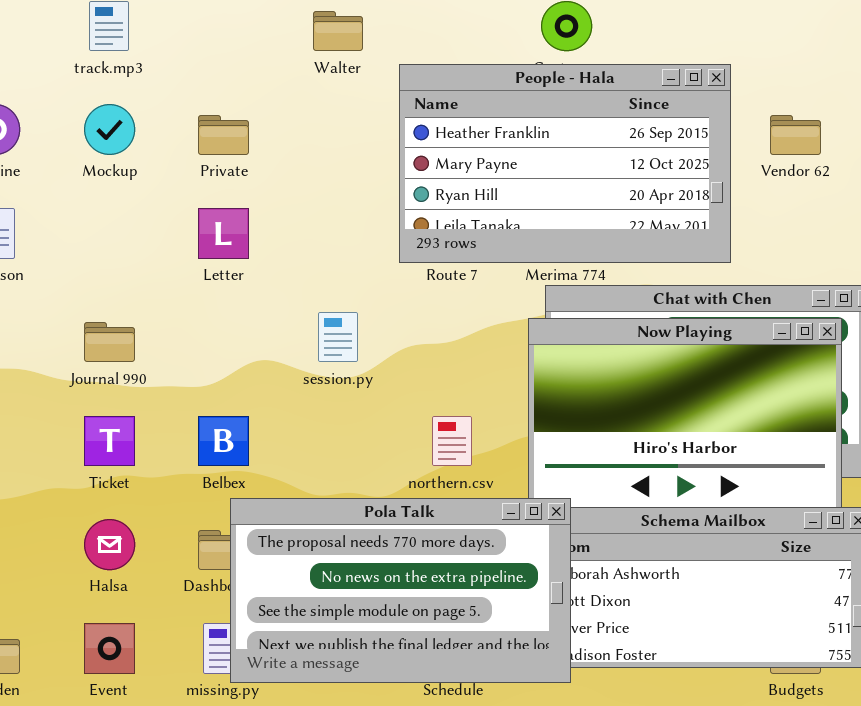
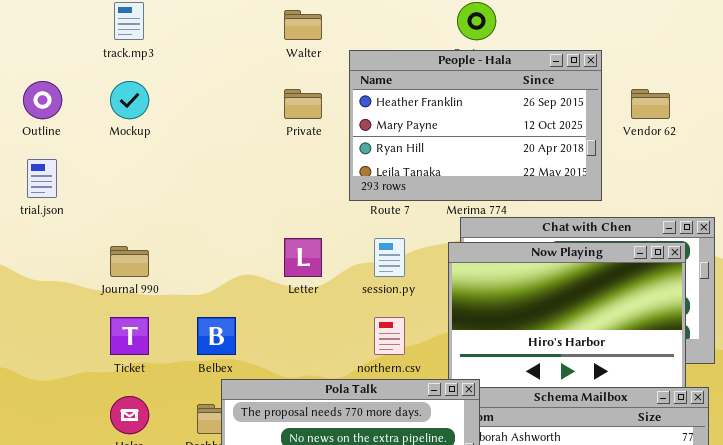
Private: [198,115,249,155] -> [284,89,322,119], moved
Letter: [198,208,249,259] -> [284,238,322,277], moved
session.py: [318,312,358,362] -> [374,238,405,277], moved

